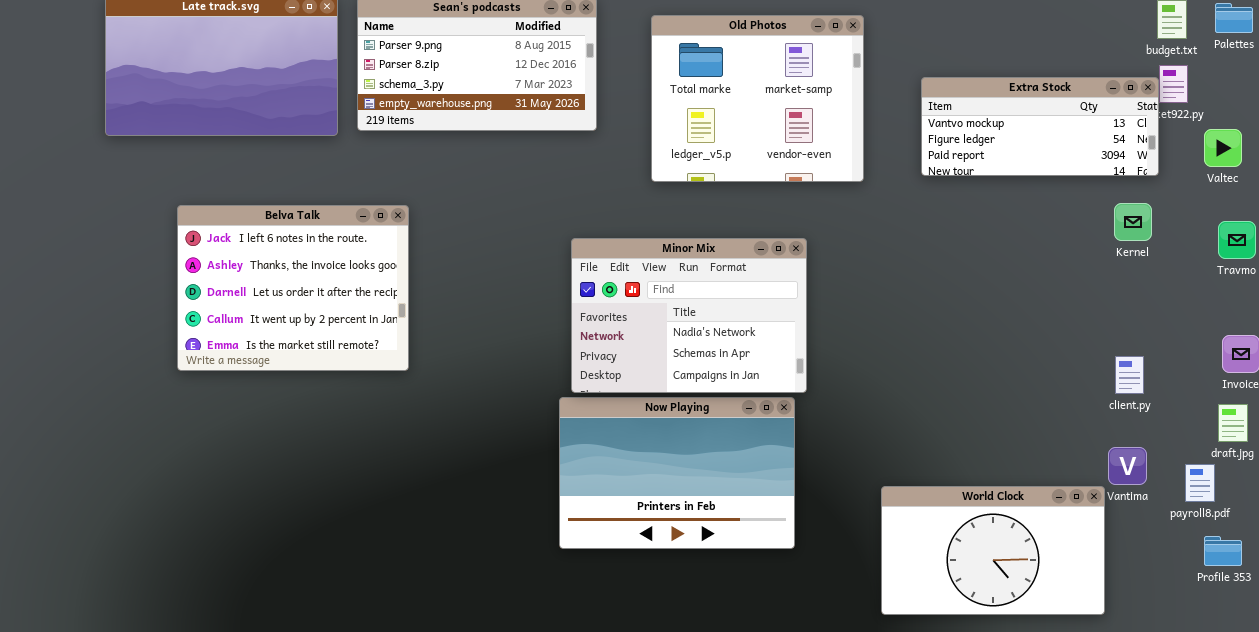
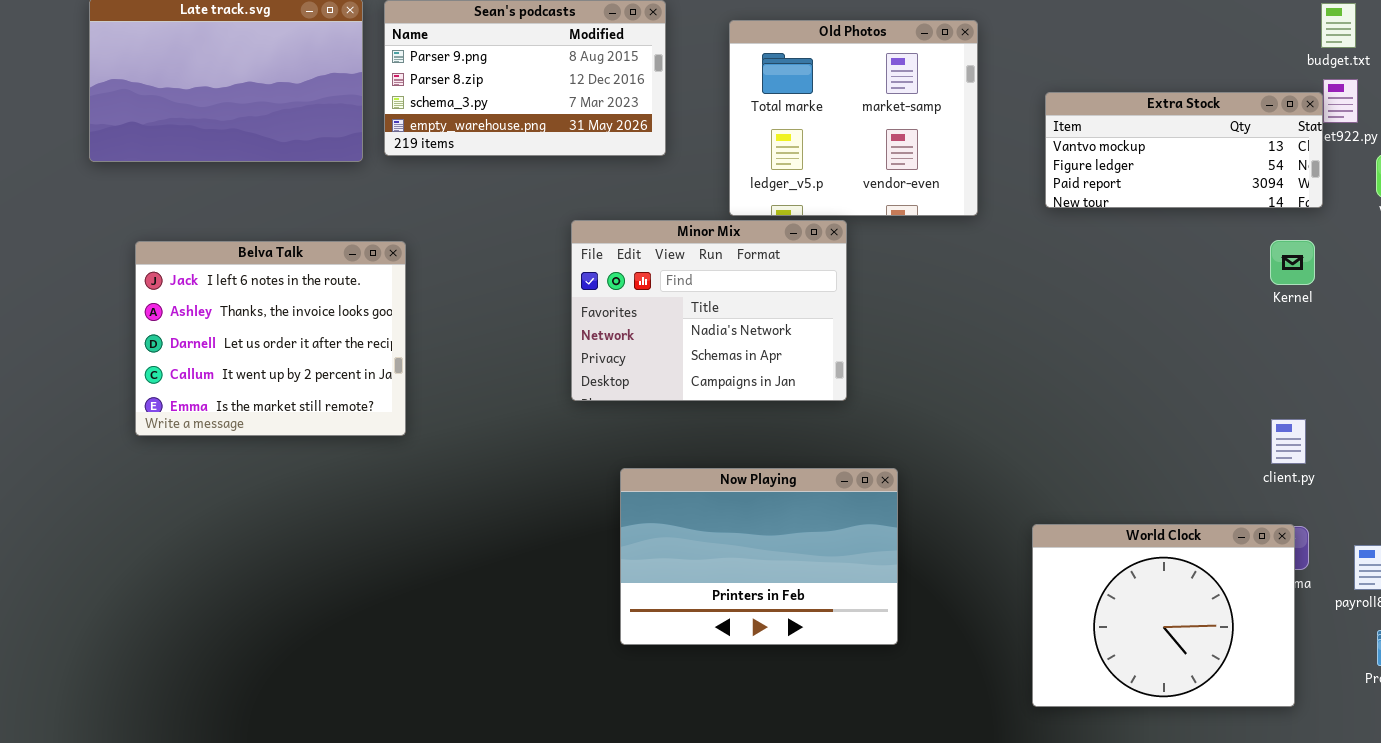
Belva Talk: [177,205,409,371] -> [135,241,406,436], moved
Minor Mix: [571,238,807,393] -> [571,220,847,401], moved
World Clock: [881,486,1105,615] -> [1032,524,1295,707], moved, resized

